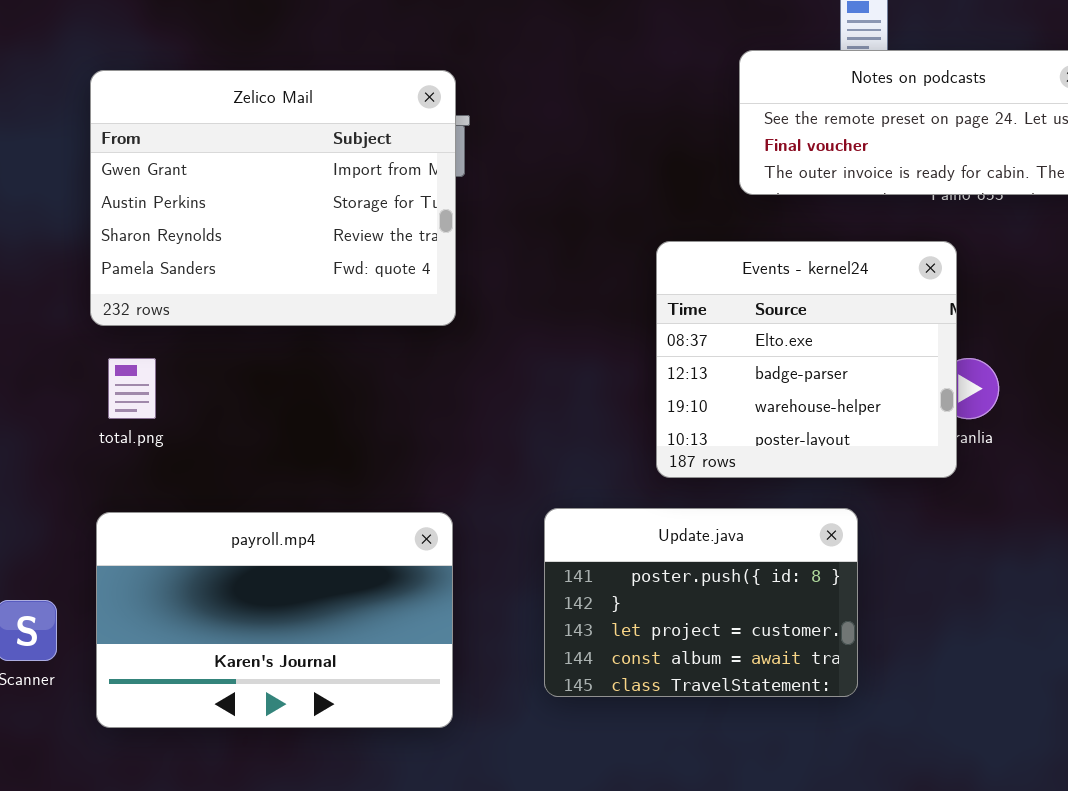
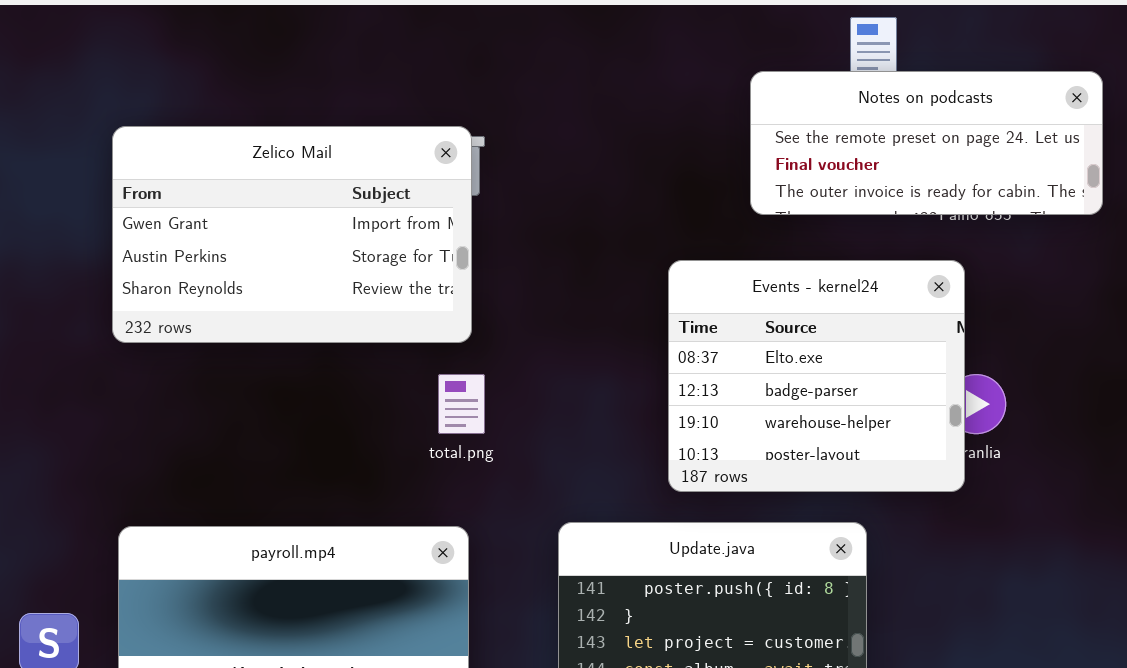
Zelico Mail: [90,70,456,326] -> [112,126,472,343], resized
total.png: [108,358,156,419] -> [438,374,485,434], moved

